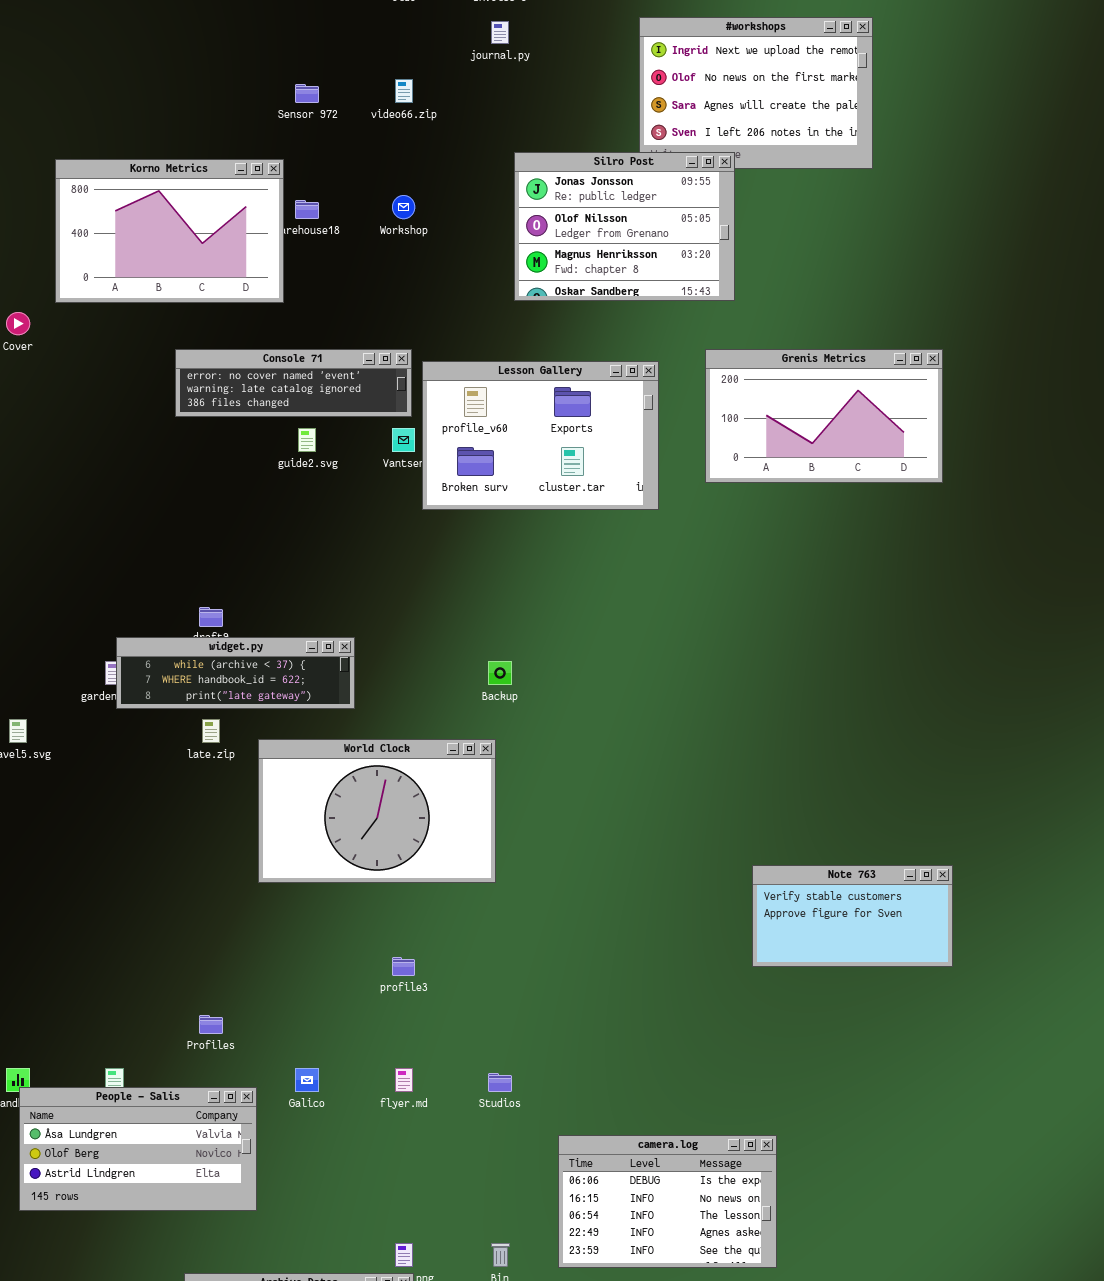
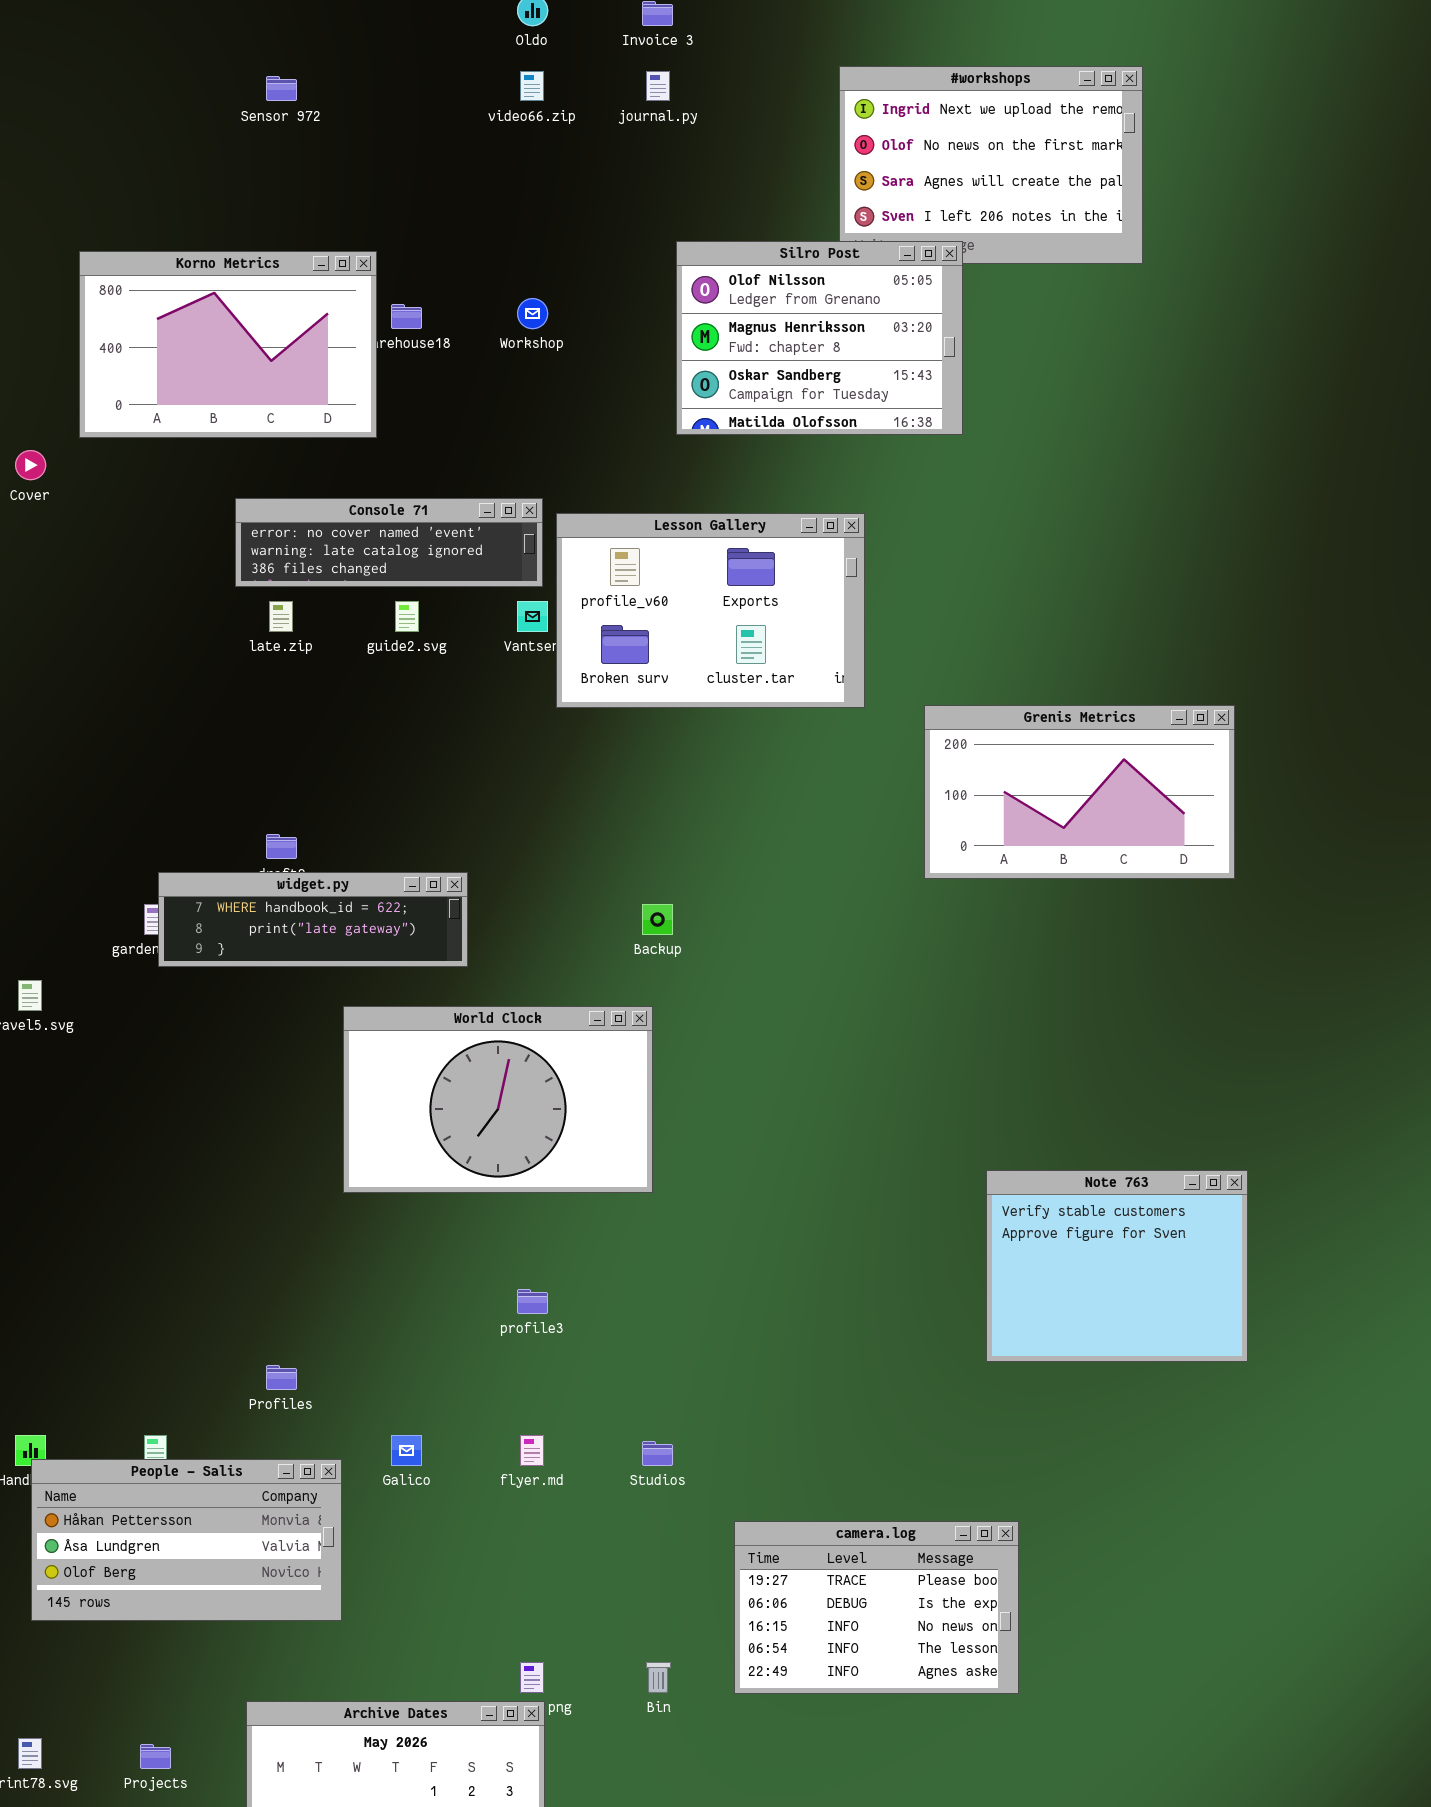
video66.zip: [395,79,413,103] -> [520,71,544,101], moved
Sensor 972: [295,84,319,103] -> [266,76,297,101], moved
Silro Post: [514,152,735,301] -> [676,241,963,435], scrolled down 1 row
Grenis Metrics: [705,349,943,483] -> [924,705,1235,879], moved
widget.py: [116,637,355,709] -> [158,872,468,967], scrolled down 1 row
late.zip: [202,719,220,743] -> [269,601,293,632], moved
Note 763: [752,865,953,967] -> [986,1170,1248,1362], resized
People - Salis: [19,1087,257,1211] -> [31,1459,342,1621], scrolled up 1 row
camera.log: [558,1135,777,1268] -> [734,1521,1019,1694], scrolled up 1 row

